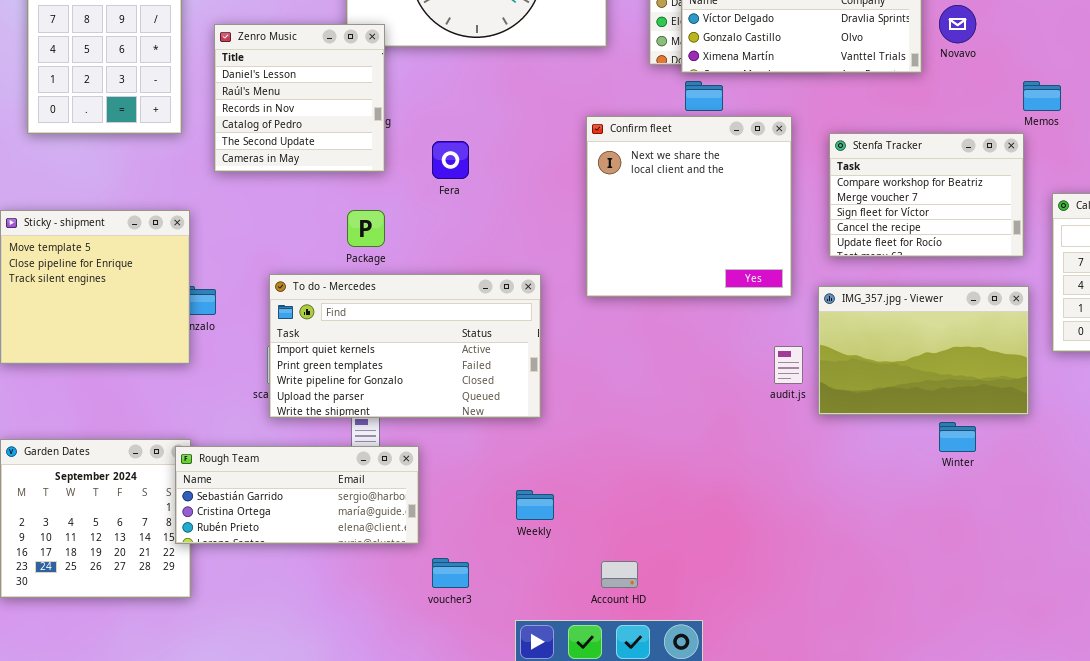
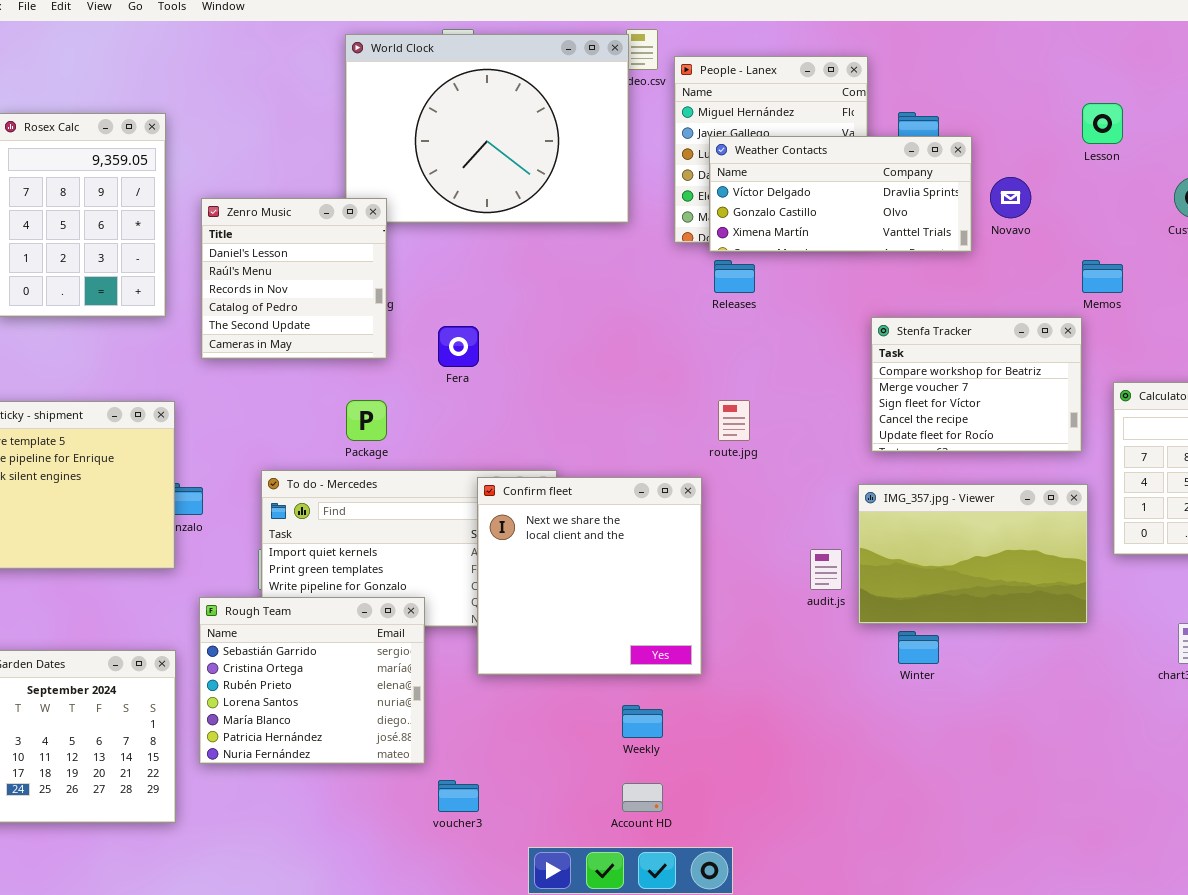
Confirm fleet: [586,116,792,297] -> [477,477,702,675], moved
Winter: [939,422,976,452] -> [898,631,939,664], moved
Rough Team: [175,446,419,544] -> [199,597,425,764], resized
Weekly: [516,490,554,520] -> [622,705,663,738], moved

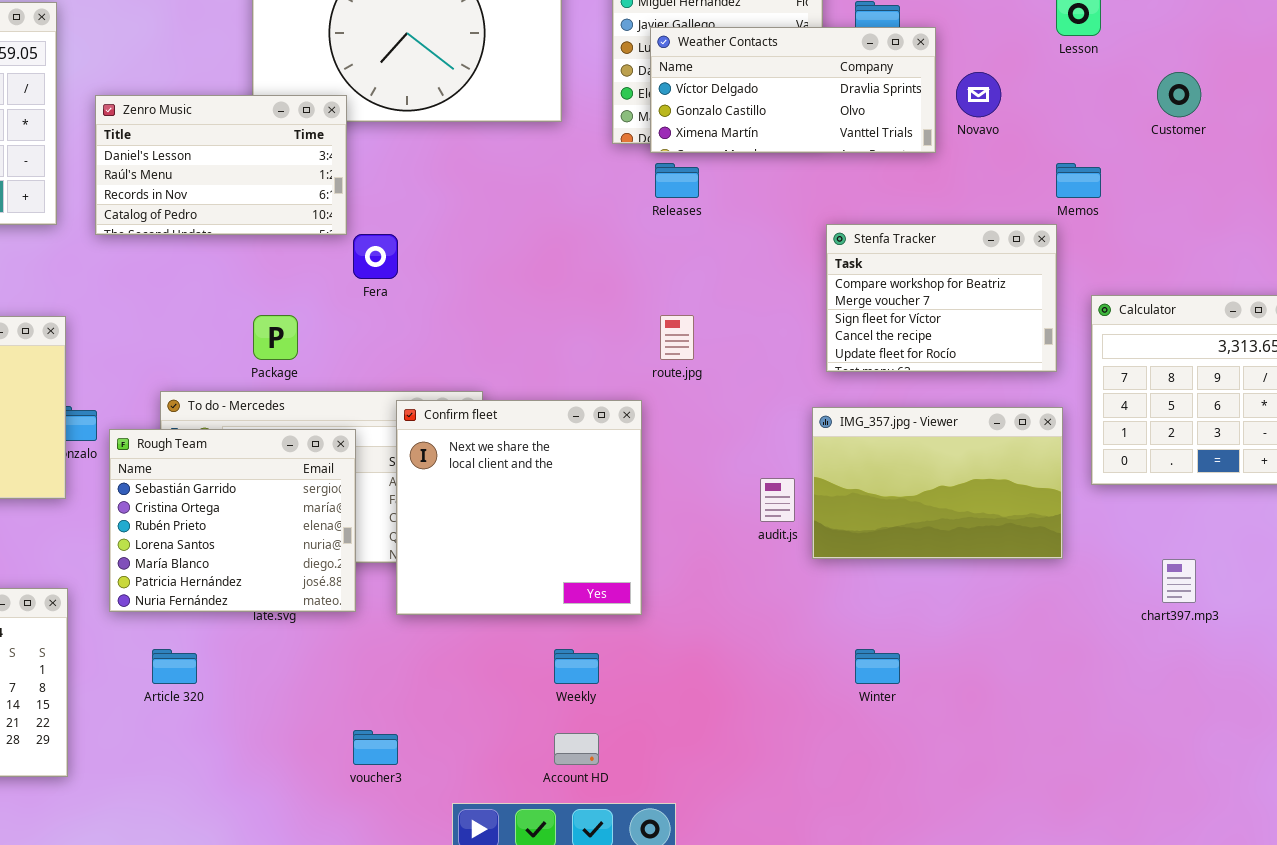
Zenro Music: [201,198,387,359] -> [95,95,347,235], resized
Rough Team: [199,597,425,764] -> [109,429,356,612], moved
Winter: [898,631,939,664] -> [855,649,900,684], moved

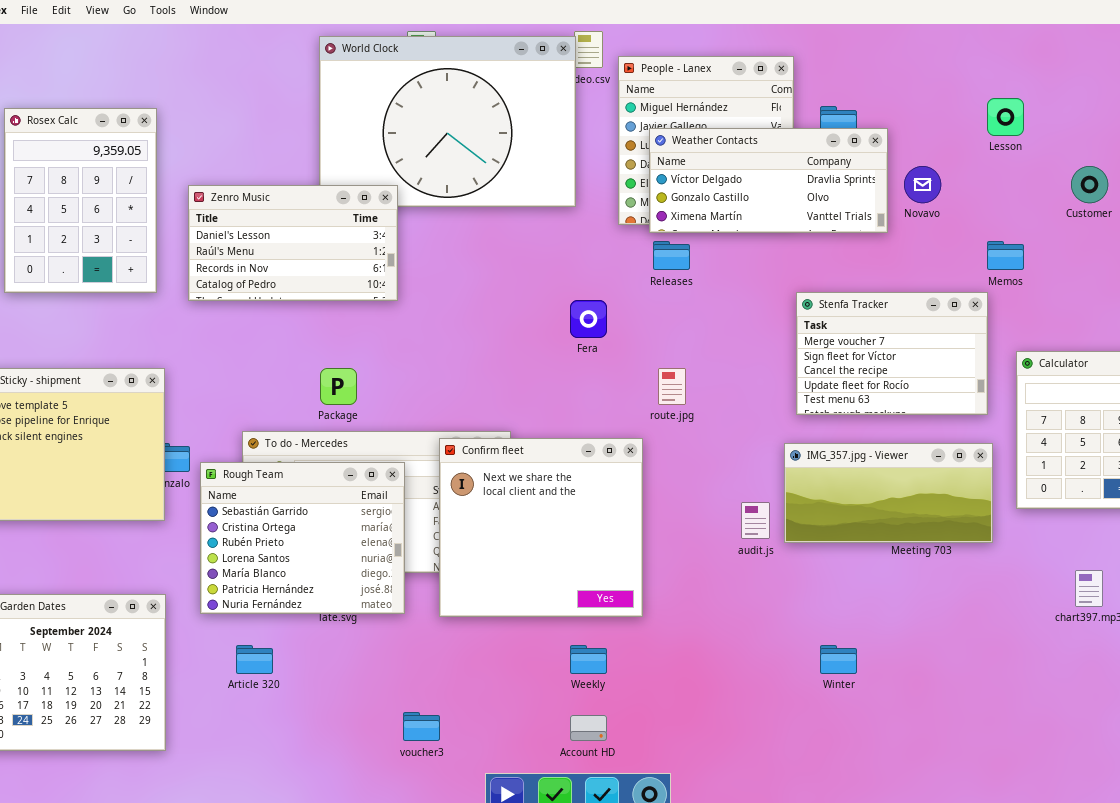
Stenfa Tracker: [826,224,1057,372] -> [796,292,988,415], scrolled down 1 row
Fera: [353,234,398,279] -> [570,300,607,338], moved
IMG_357.jpg - Viewer: [812,407,1063,559] -> [784,443,993,543], resized

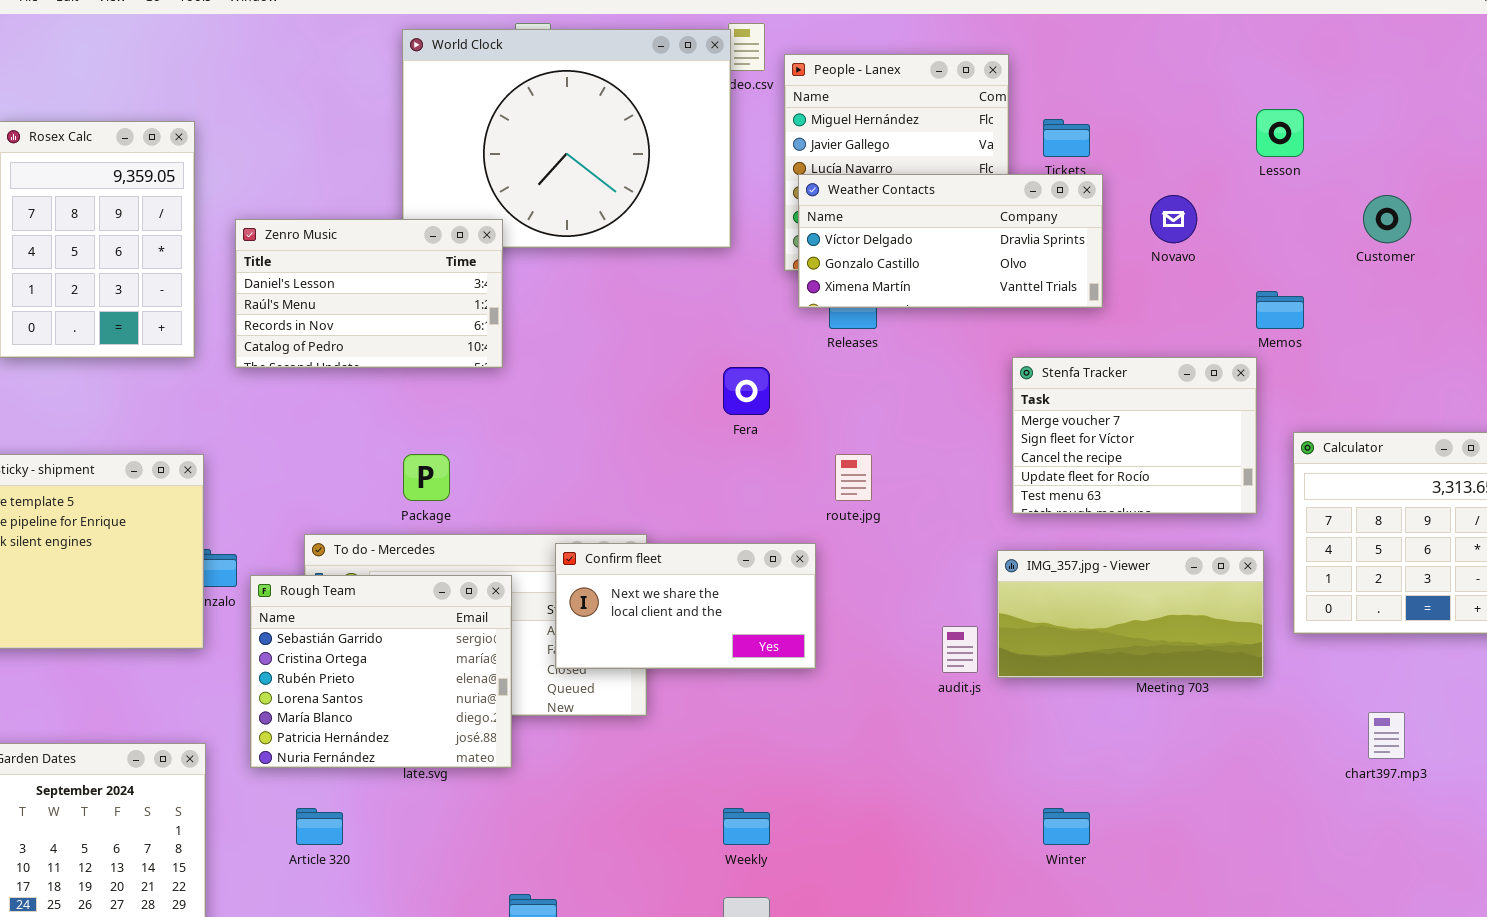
Weather Contacts: [649,128,888,233] -> [798,174,1103,308], moved
Confirm fleet: [439,438,643,617] -> [555,543,816,669], resized

